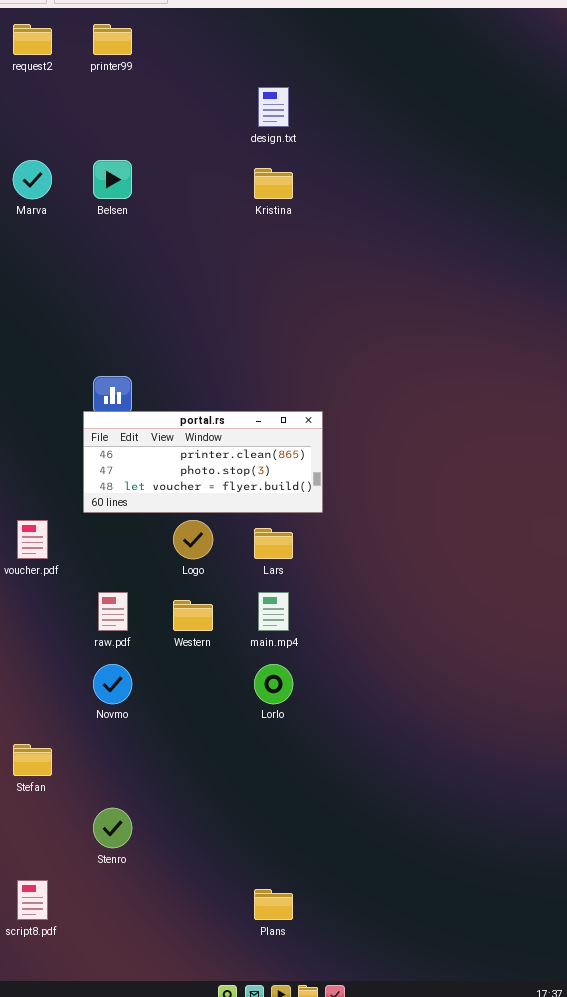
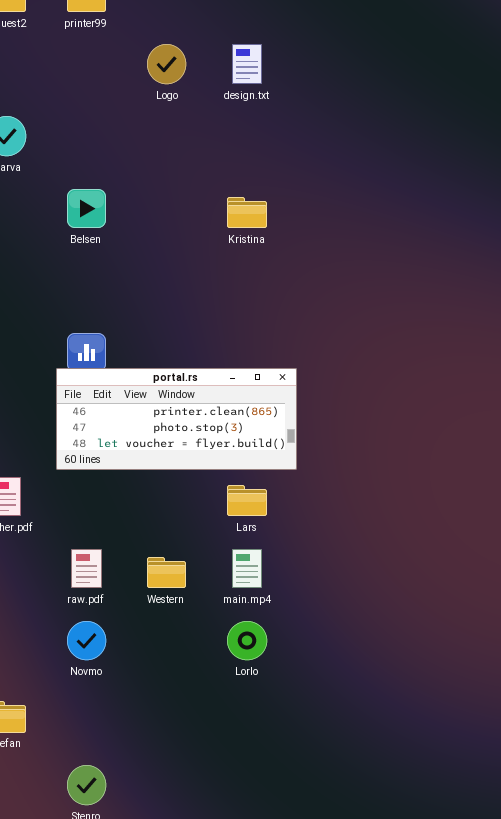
Belsen: [93,160,132,199] -> [67,189,106,228], moved
Kristina: [254,168,293,199] -> [227,197,267,228], moved
Logo: [173,520,213,559] -> [147,44,186,84], moved

